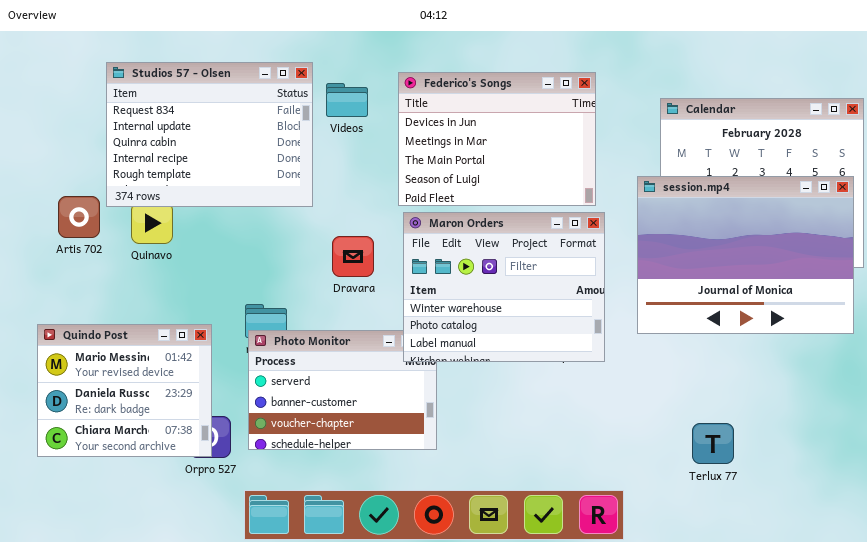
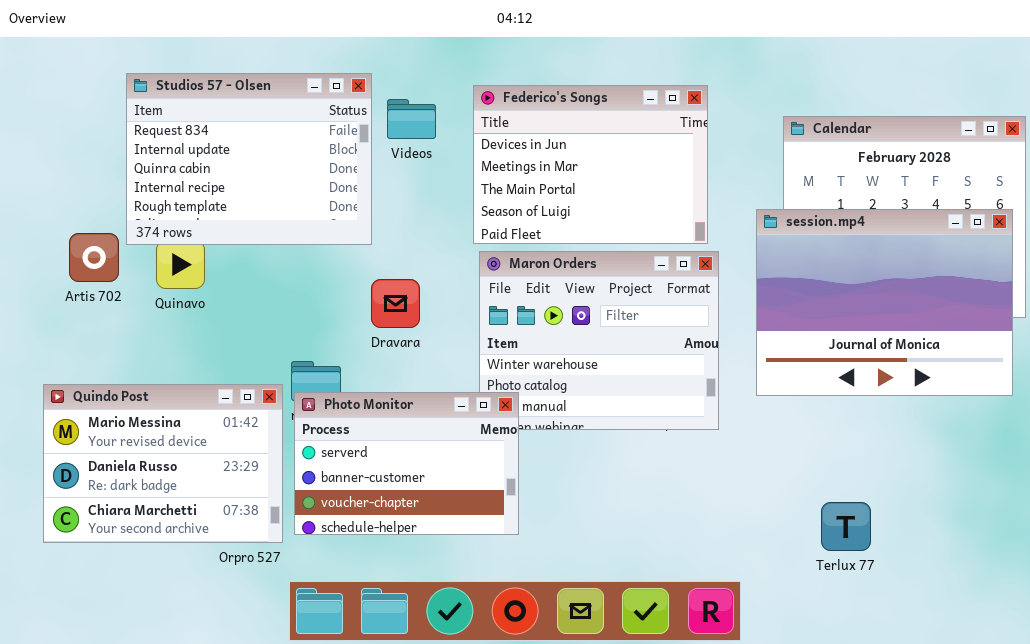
Dravara: [332,236,374,277] -> [371,279,420,328], moved
Quindo Post: [37,324,212,457] -> [43,384,283,543], resized
Photo Monitor: [248,330,437,450] -> [294,392,519,535], raised

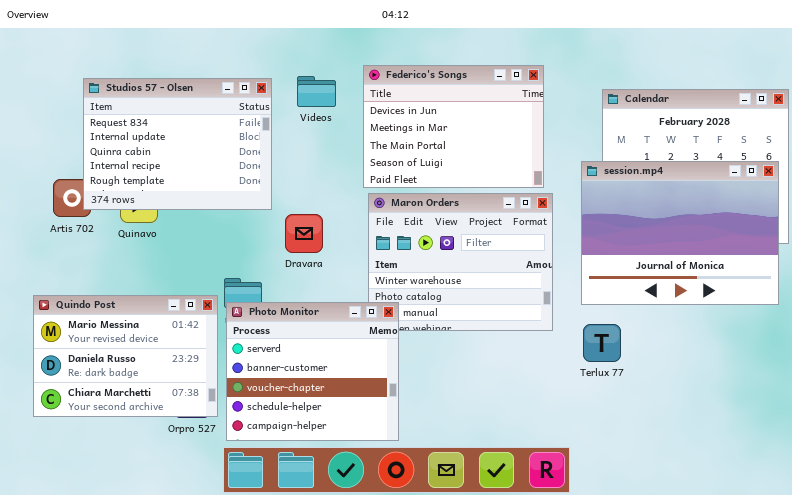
Studios 57 - Olsen: [126,73,372,245] -> [83,78,272,210], moved
Photo Monitor: [294,392,519,535] -> [226,302,399,441], resized
Terlux 77: [821,502,871,551] -> [583,324,621,362], moved

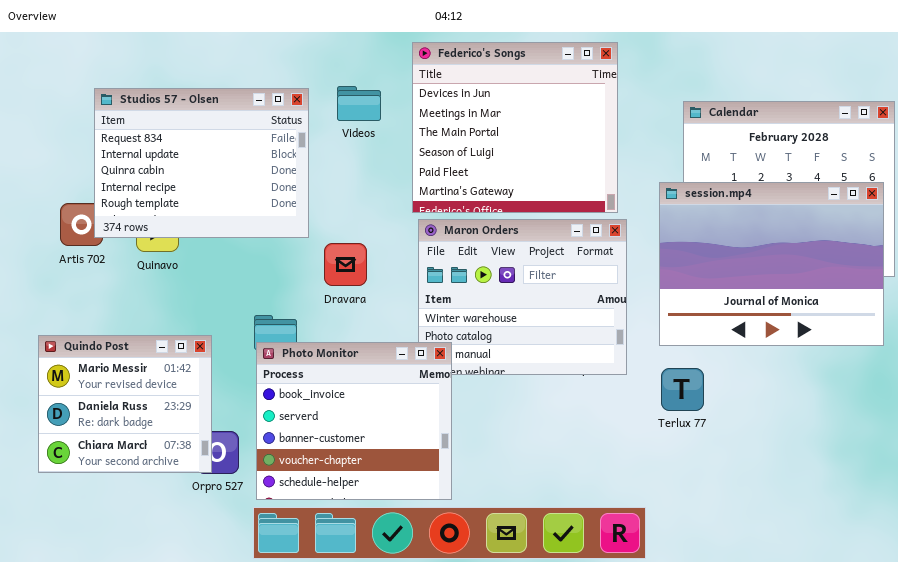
Federico's Songs: [363,65,544,188] -> [412,42,618,213], resized
Quindo Post: [33,295,218,417] -> [38,335,212,473], resized
Photo Monitor: [226,302,399,441] -> [256,342,452,500], scrolled up 1 row

